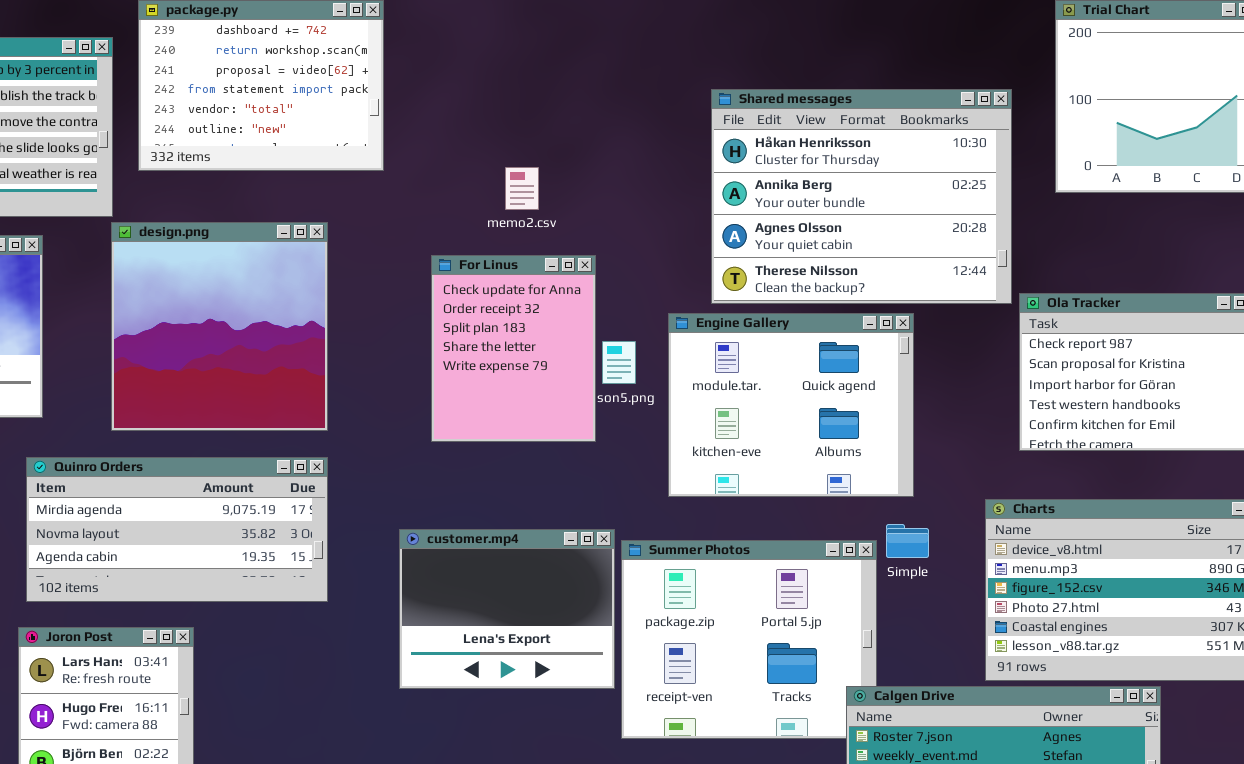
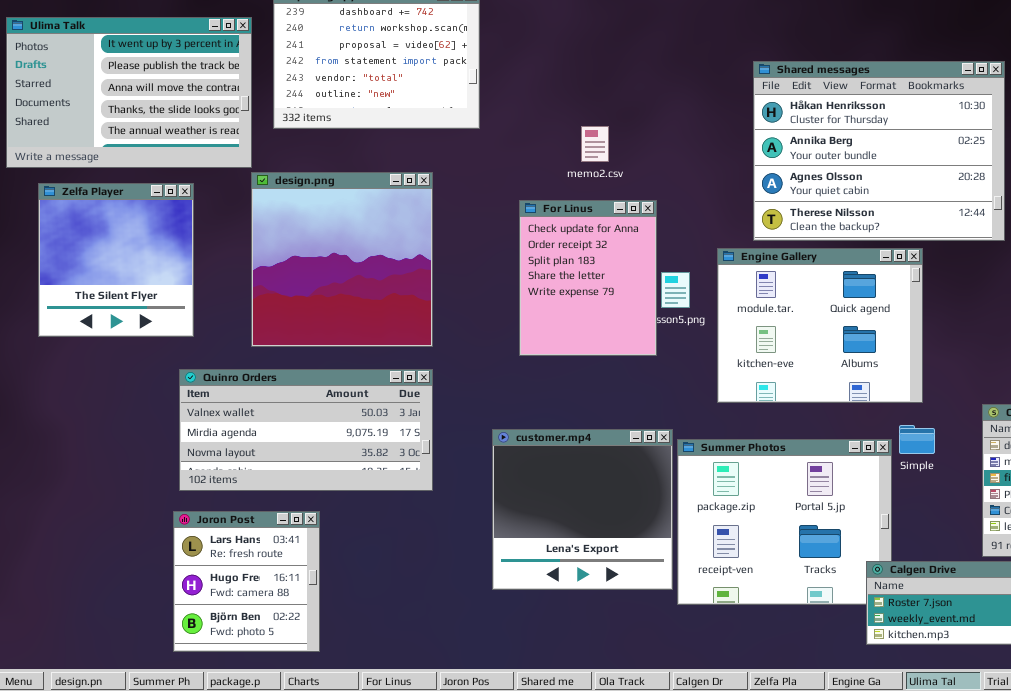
Quinro Orders: [26,457,328,602] -> [179,369,433,491], scrolled up 1 row
customer.mp4: [399,529,615,689] -> [492,429,673,590], resized

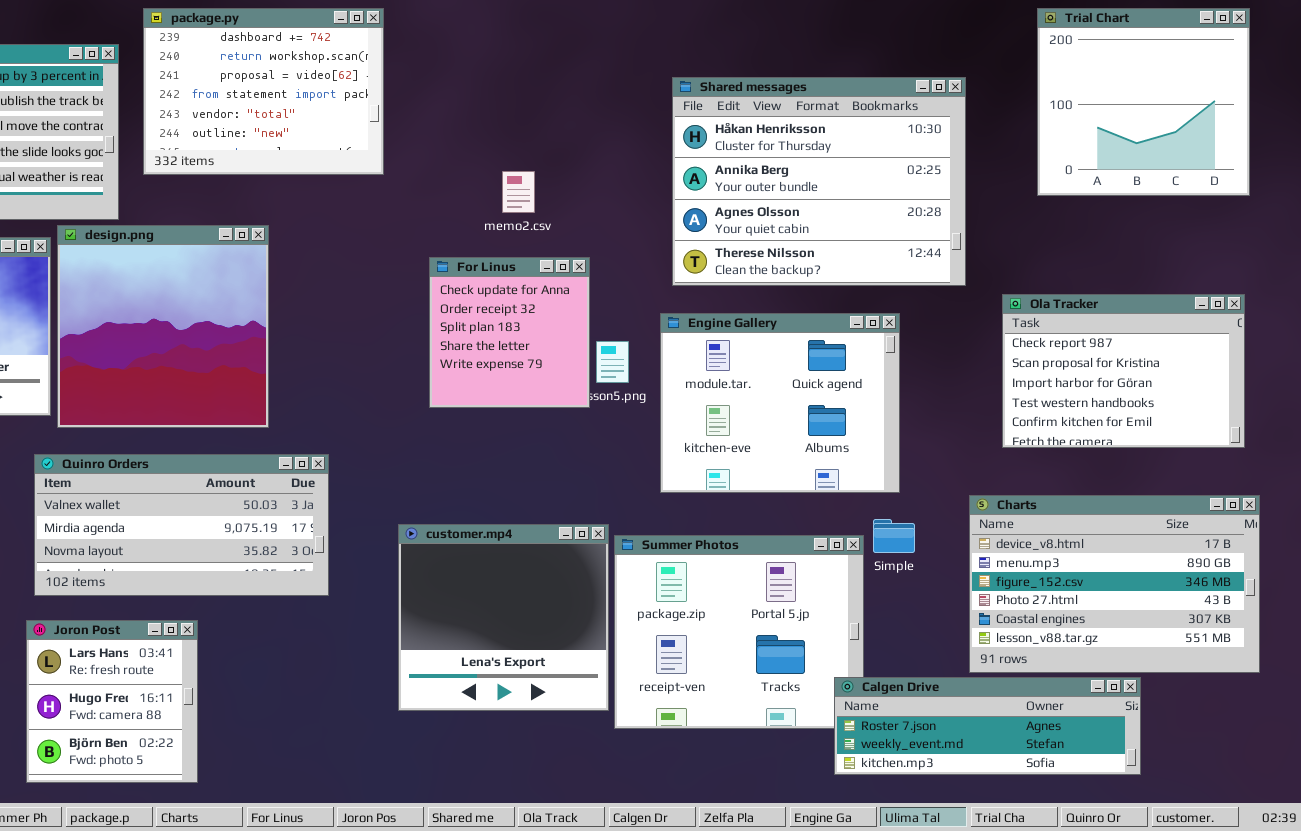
Shared messages: [753,61,1005,241] -> [672,77,966,286], moved
design.png: [251,172,433,347] -> [57,225,269,428], moved
For Linus: [519,200,657,356] -> [429,257,590,408], resized

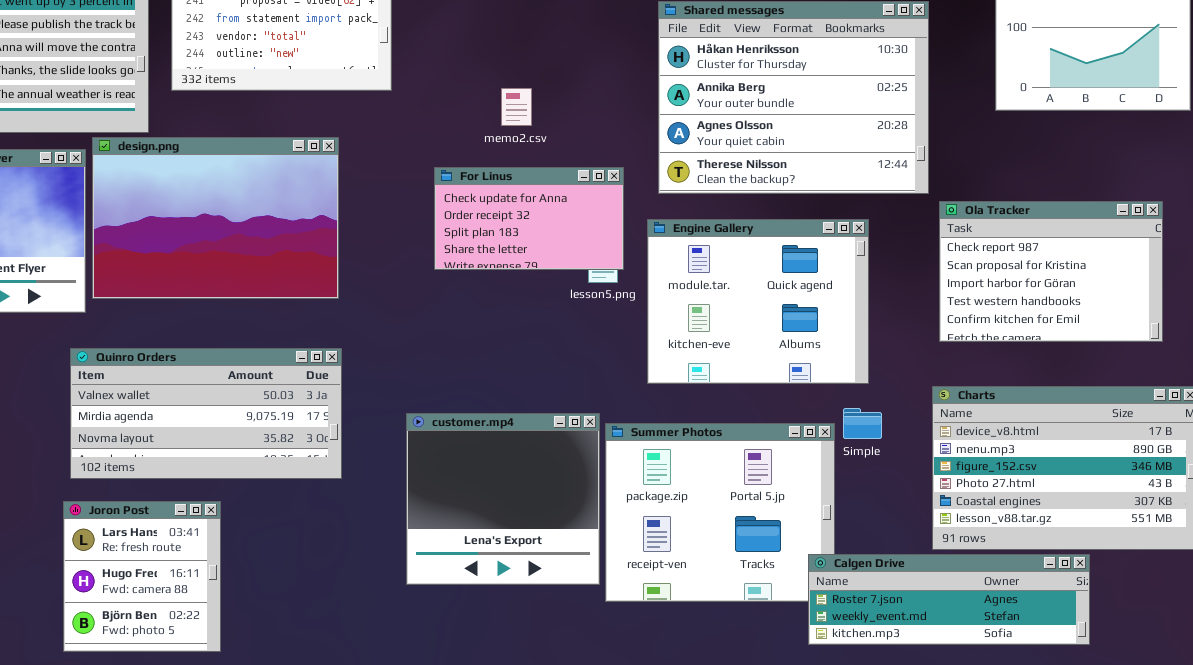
design.png: [57,225,269,428] -> [92,137,339,299], resized
For Linus: [429,257,590,408] -> [434,167,624,270], resized
Ola Tracker: [1002,294,1245,448] -> [939,201,1163,342], moved

